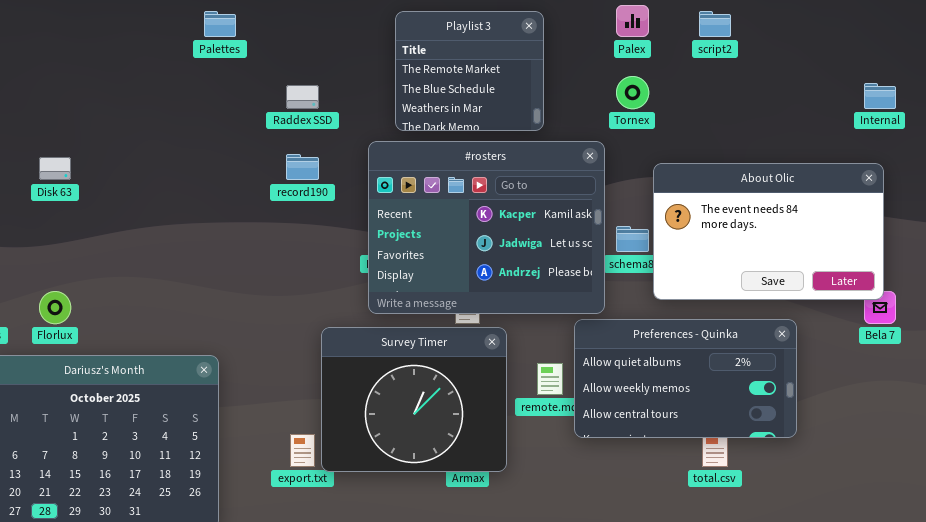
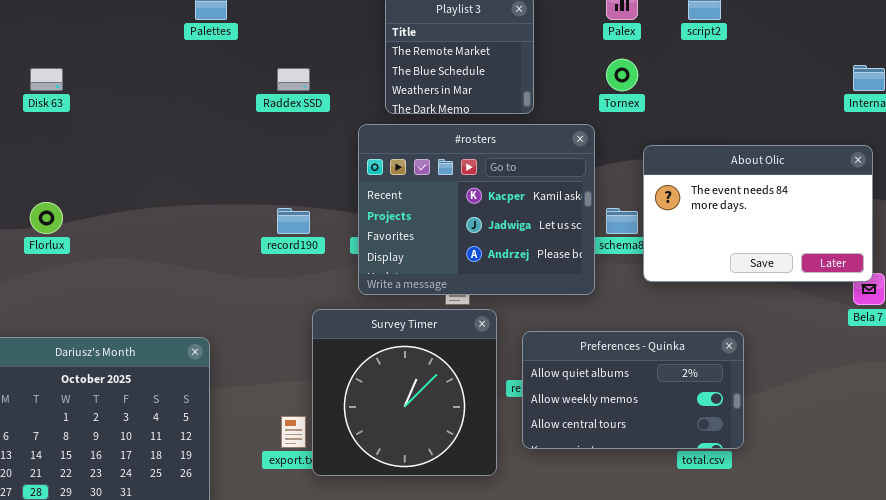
record190: [286,154,319,180] -> [277,208,310,234], moved
Disk 63: [39,157,71,180] -> [30,68,63,91], moved
Florlux: [39,291,71,324] -> [30,202,63,234], moved
Preferences - Quinka: [574,319,797,438] -> [522,331,744,449], moved
Survey Timer: [321,327,507,472] -> [312,309,497,476], resized

